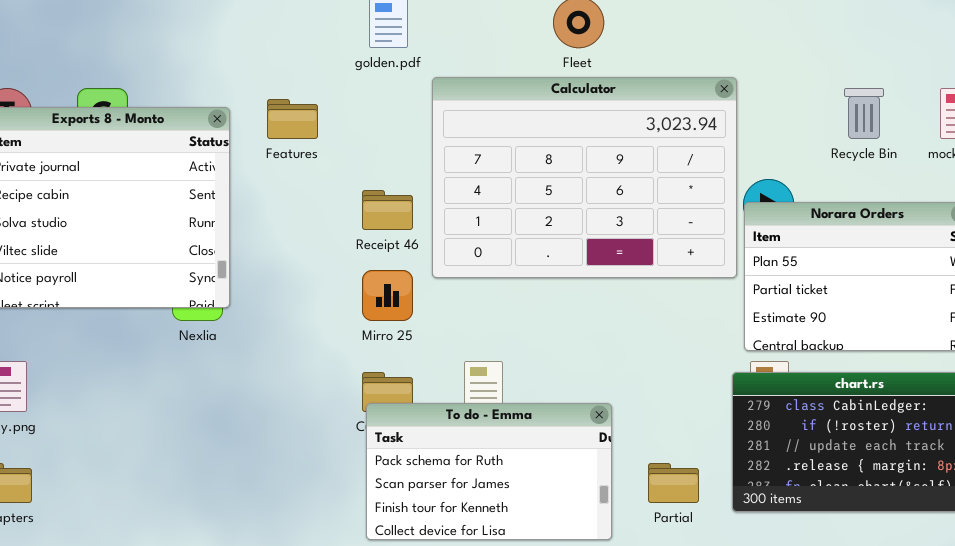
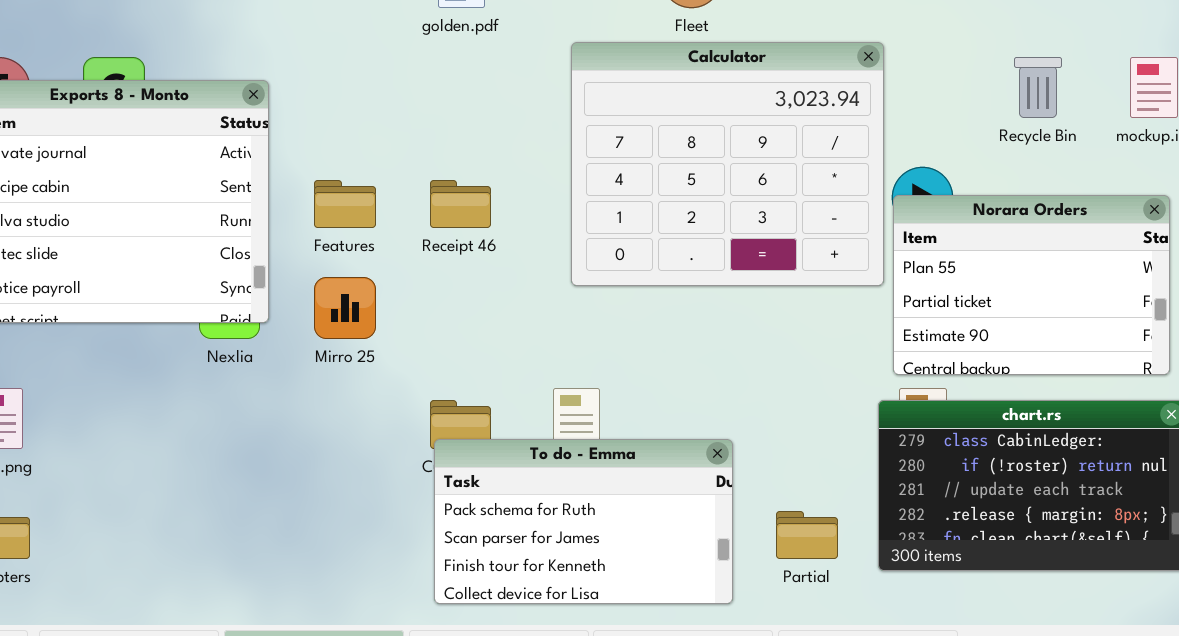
Calculator: [432,77,737,278] -> [571,42,884,286], resized
Features: [267,99,318,139] -> [314,180,376,228], moved
Mirro 25: [362,270,413,321] -> [314,277,376,339], moved

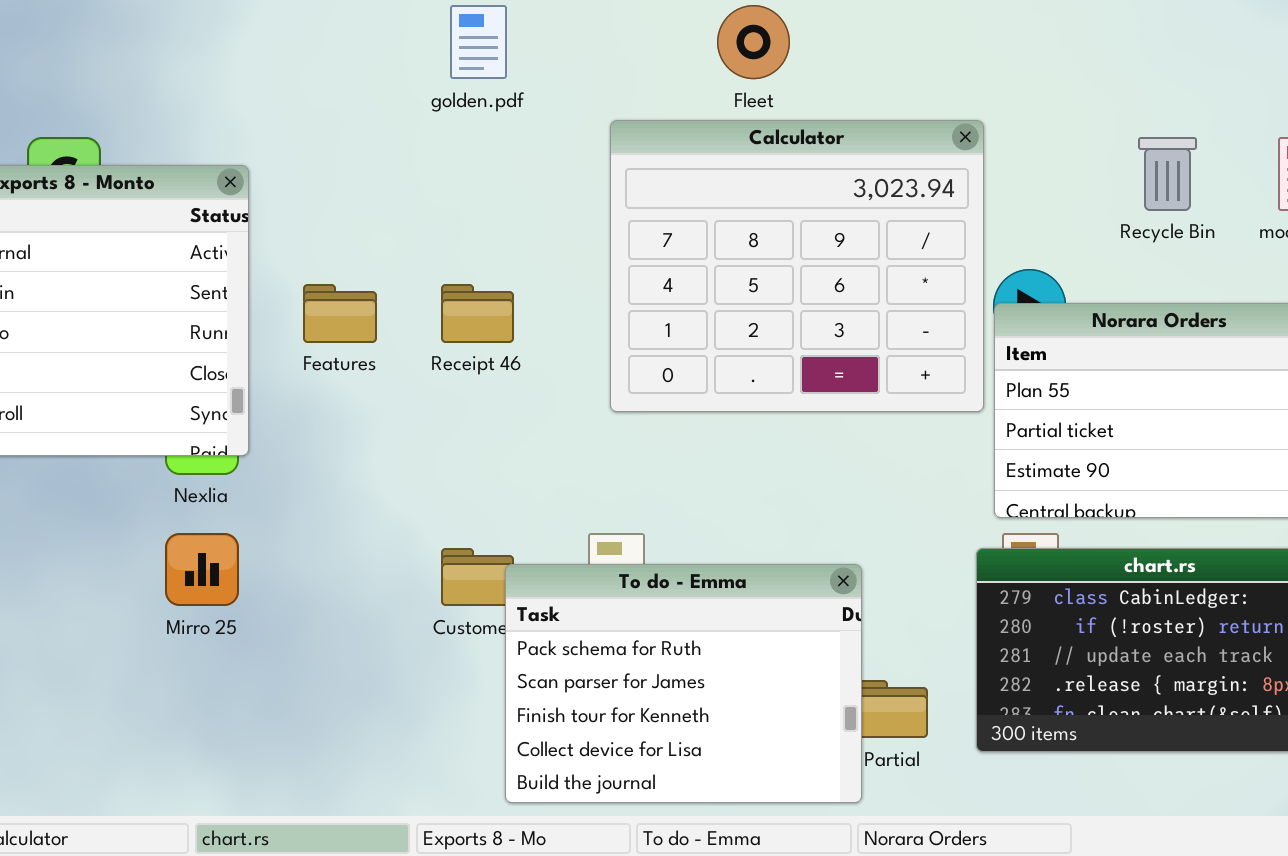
Mirro 25: [314,277,376,339] -> [165,533,239,606], moved
To do - Emma: [434,439,733,604] -> [505,564,862,803], moved, resized

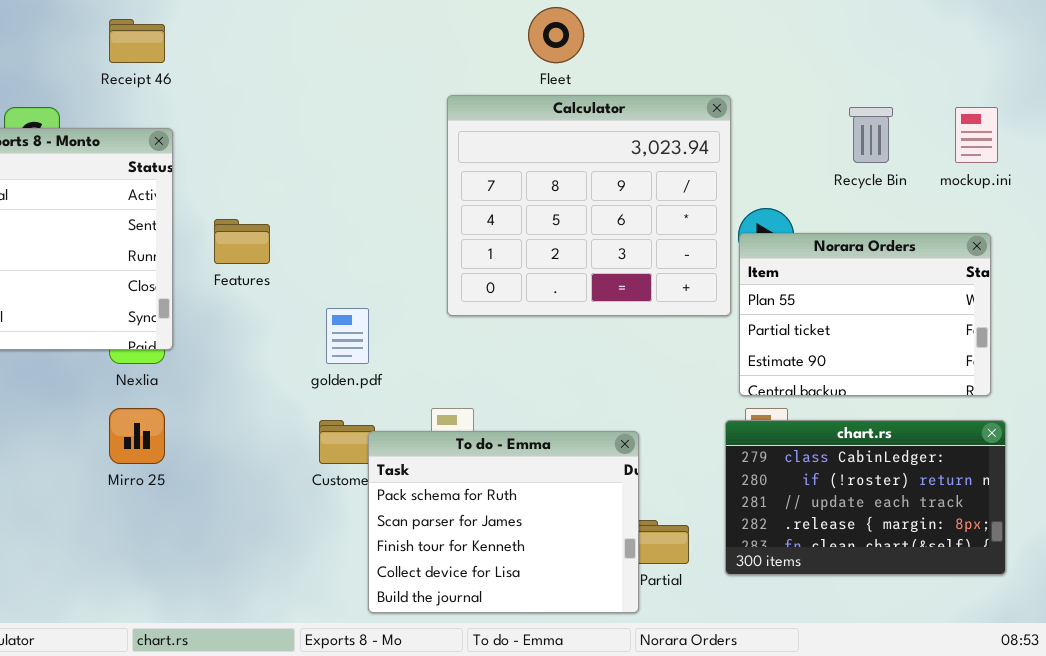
golden.pdf: [450,5,507,79] -> [326,308,369,364], moved
Receipt 46: [441,284,514,343] -> [109,19,165,63], moved

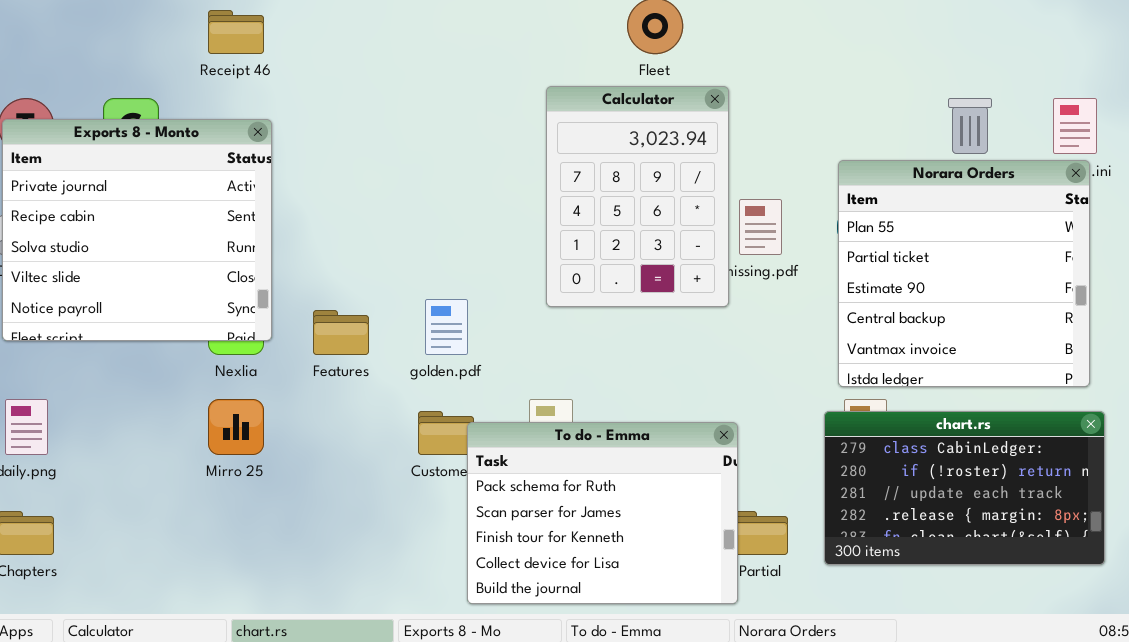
Calculator: [447,95,731,316] -> [546,86,729,307], resized
Features: [214,219,270,264] -> [313,310,369,355], moved
Norara Orders: [739,233,991,396] -> [838,160,1090,387], resized

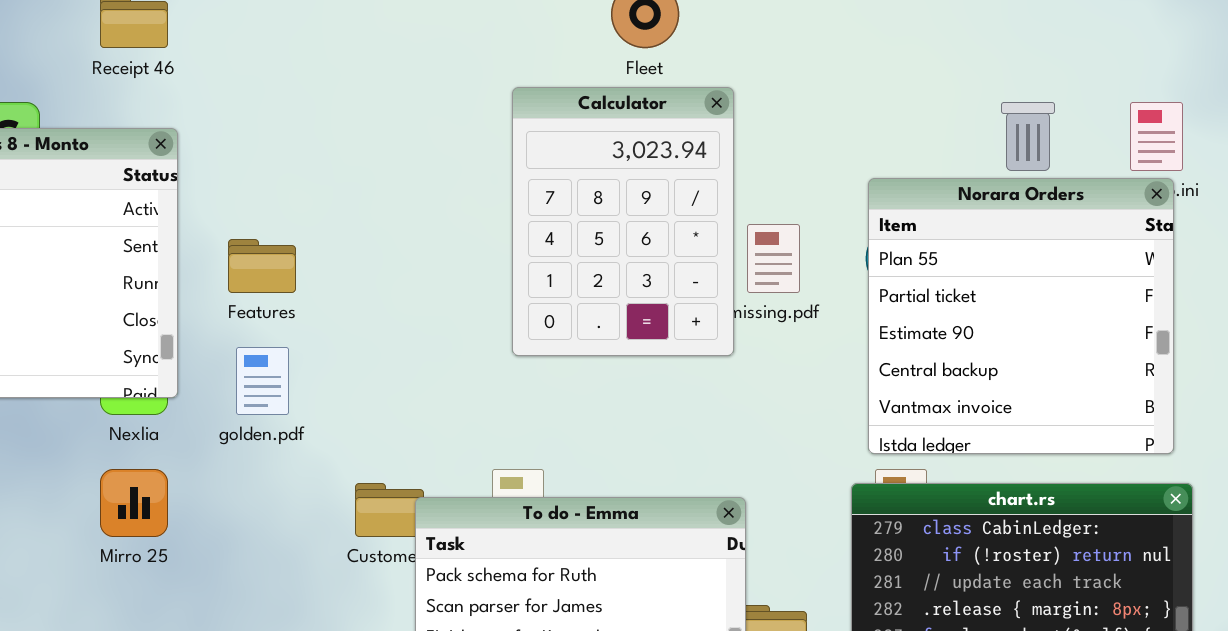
golden.pdf: [425,299,468,355] -> [236,347,289,415], moved
Features: [313,310,369,355] -> [228,239,296,293], moved

